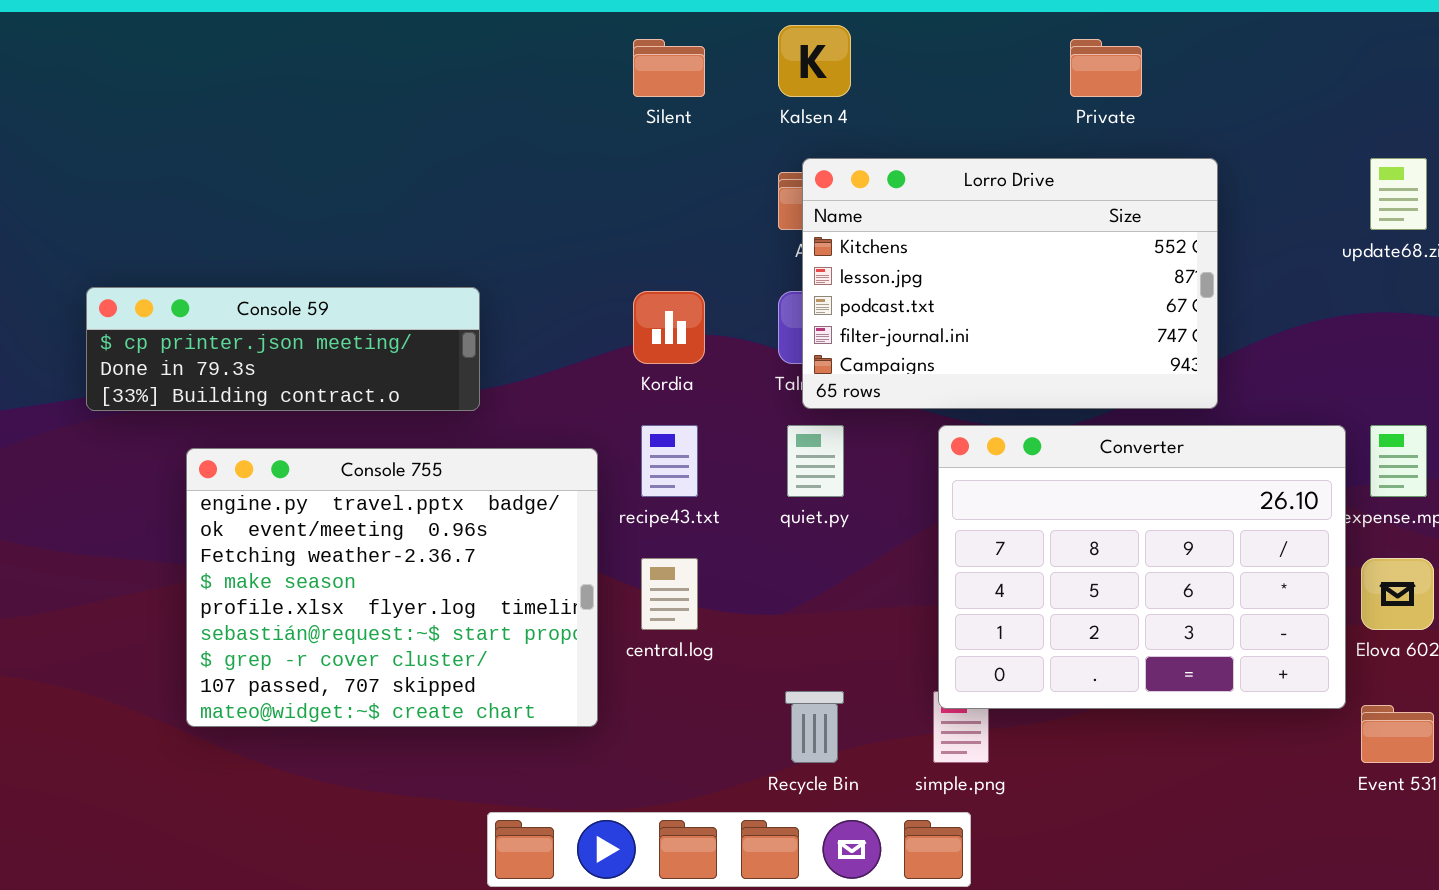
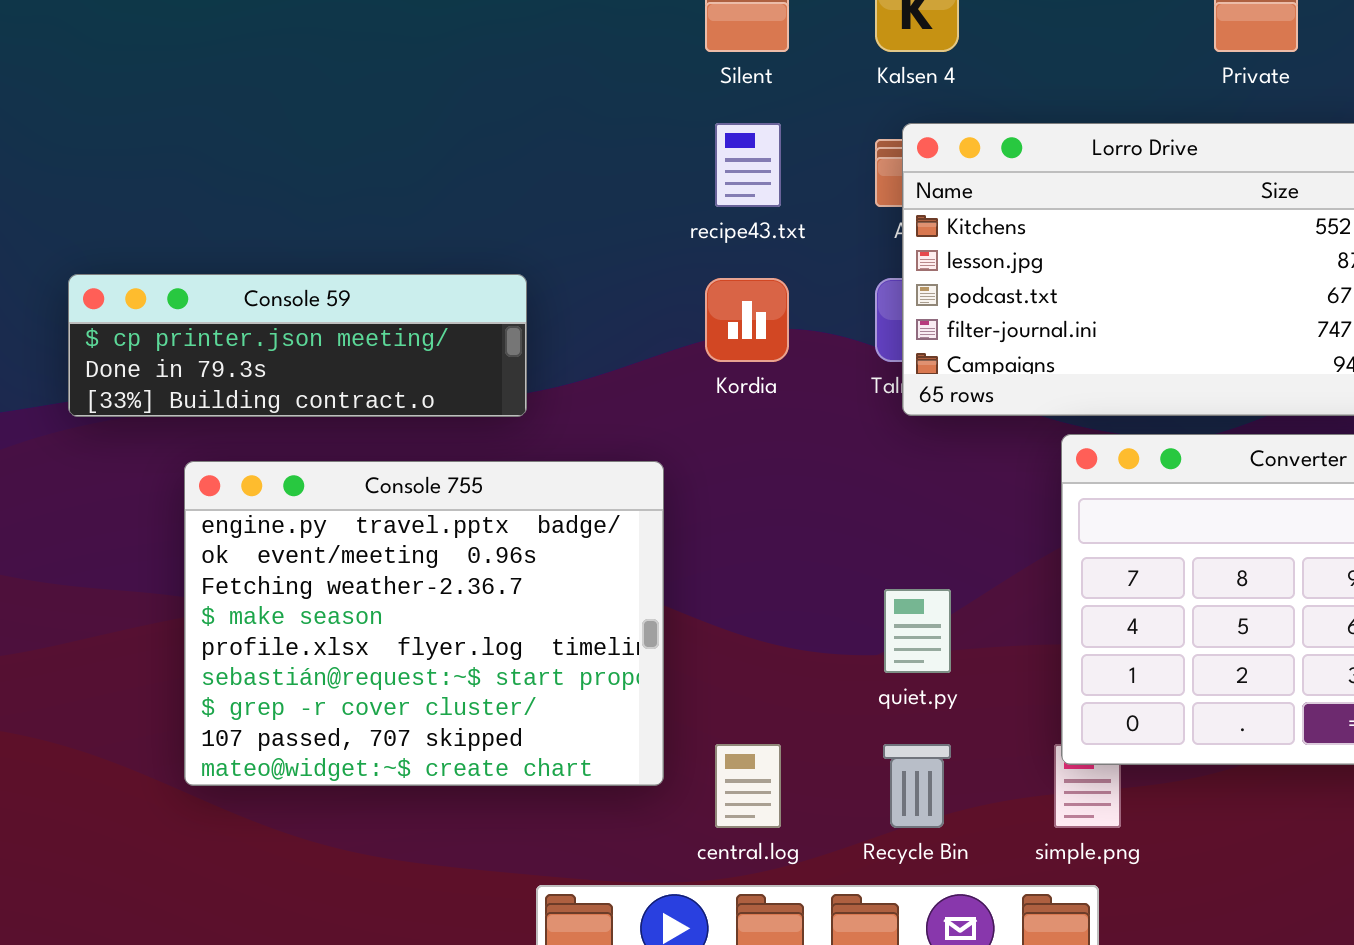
recipe43.txt: [641,425,698,497] -> [715,123,781,207], moved
quiet.py: [787,425,844,497] -> [884,589,951,673], moved
central.log: [641,558,698,630] -> [715,744,781,828], moved

